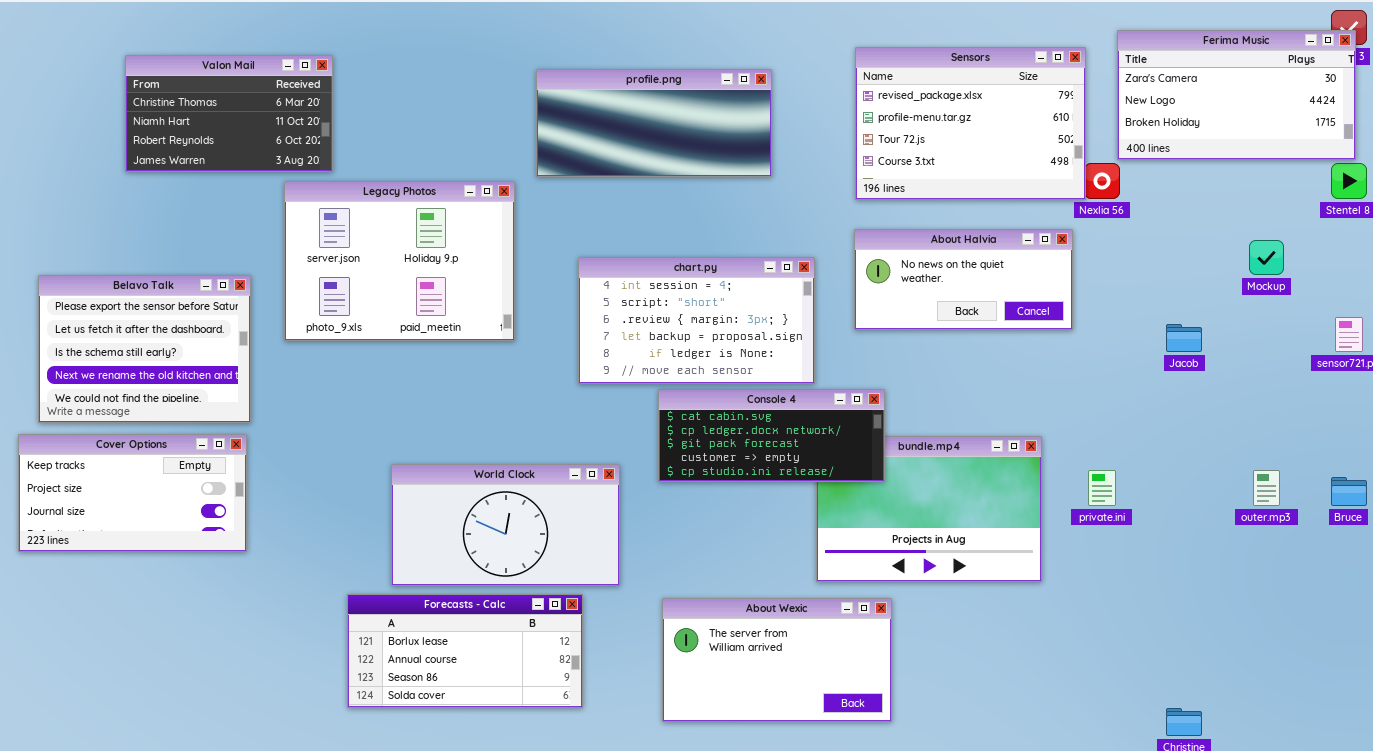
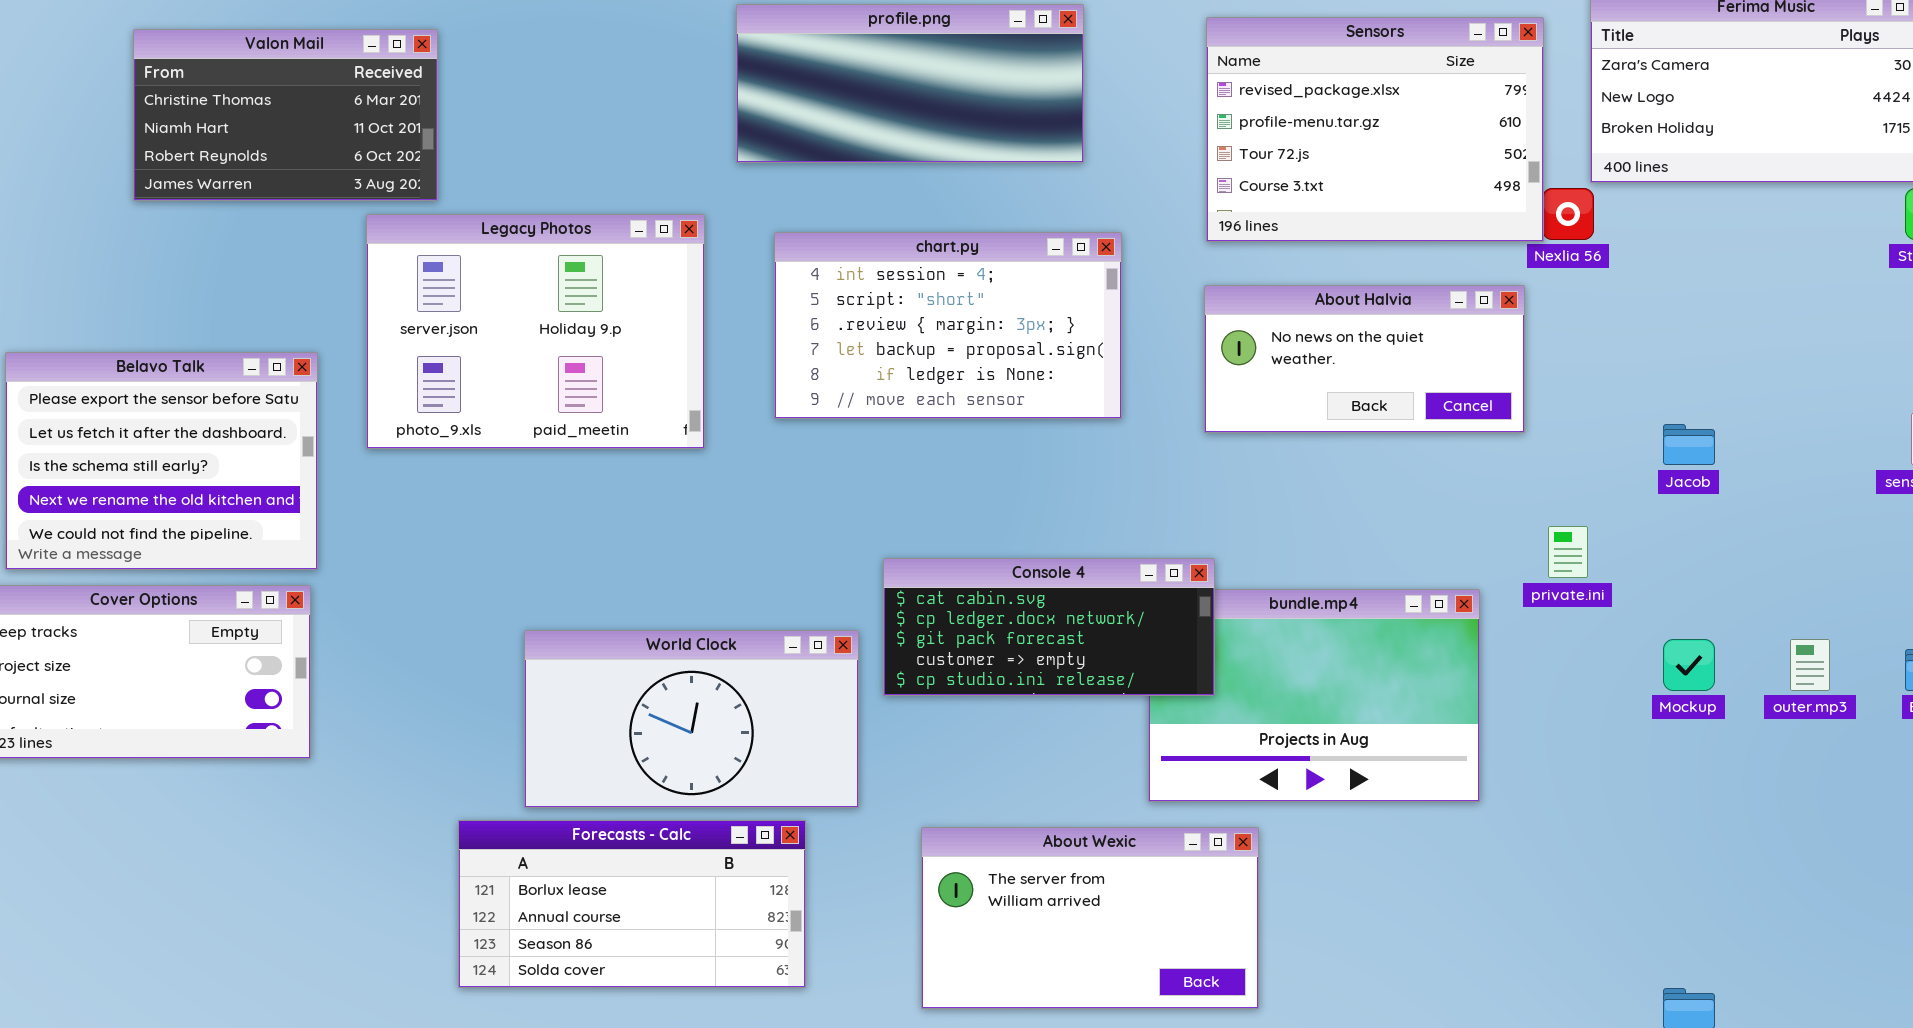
profile.png: [536,69,772,177] -> [736,4,1084,163], moved
Mockup: [1249,240,1284,275] -> [1663,639,1715,691], moved
chart.py: [578,257,815,384] -> [774,232,1122,419], moved
Console 4: [658,389,885,482] -> [883,558,1215,696], moved
private.ini: [1088,470,1116,506] -> [1548,526,1588,578], moved

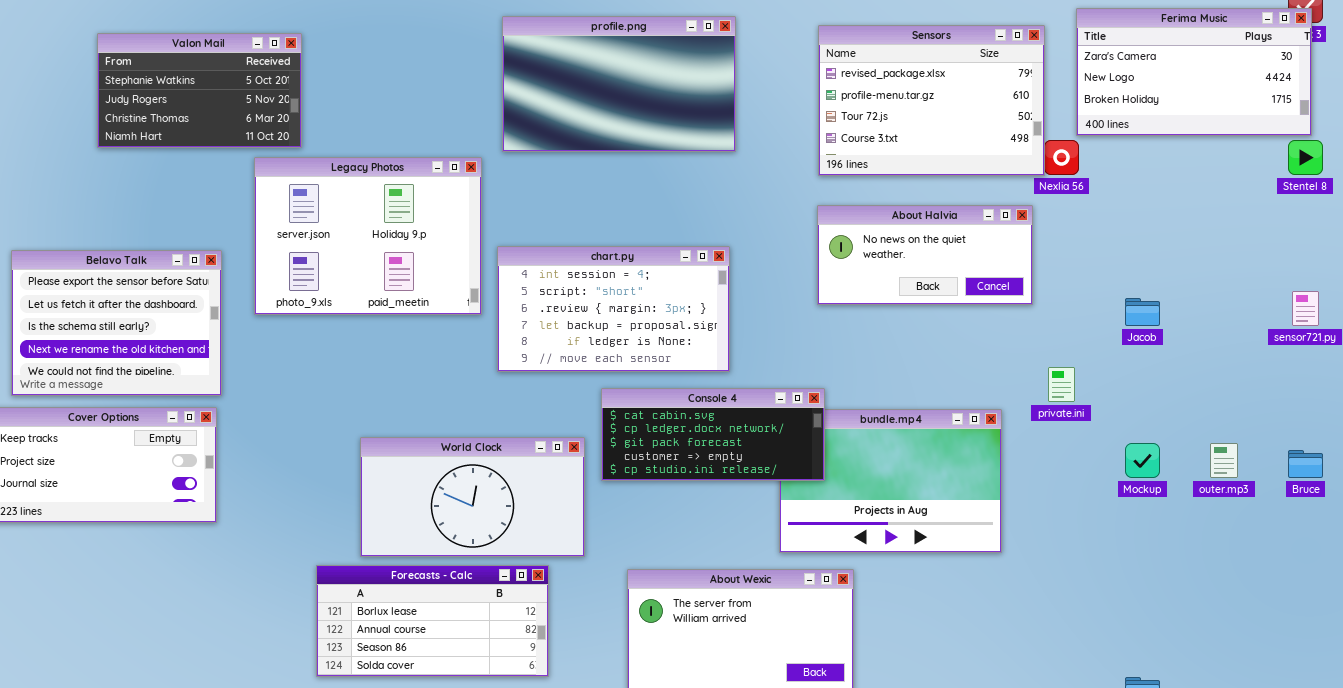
profile.png: [736,4,1084,163] -> [502,16,736,152], resized
Valon Mail: [133,29,438,201] -> [97,33,302,148], scrolled up 2 rows
chart.py: [774,232,1122,419] -> [497,246,730,372], moved

